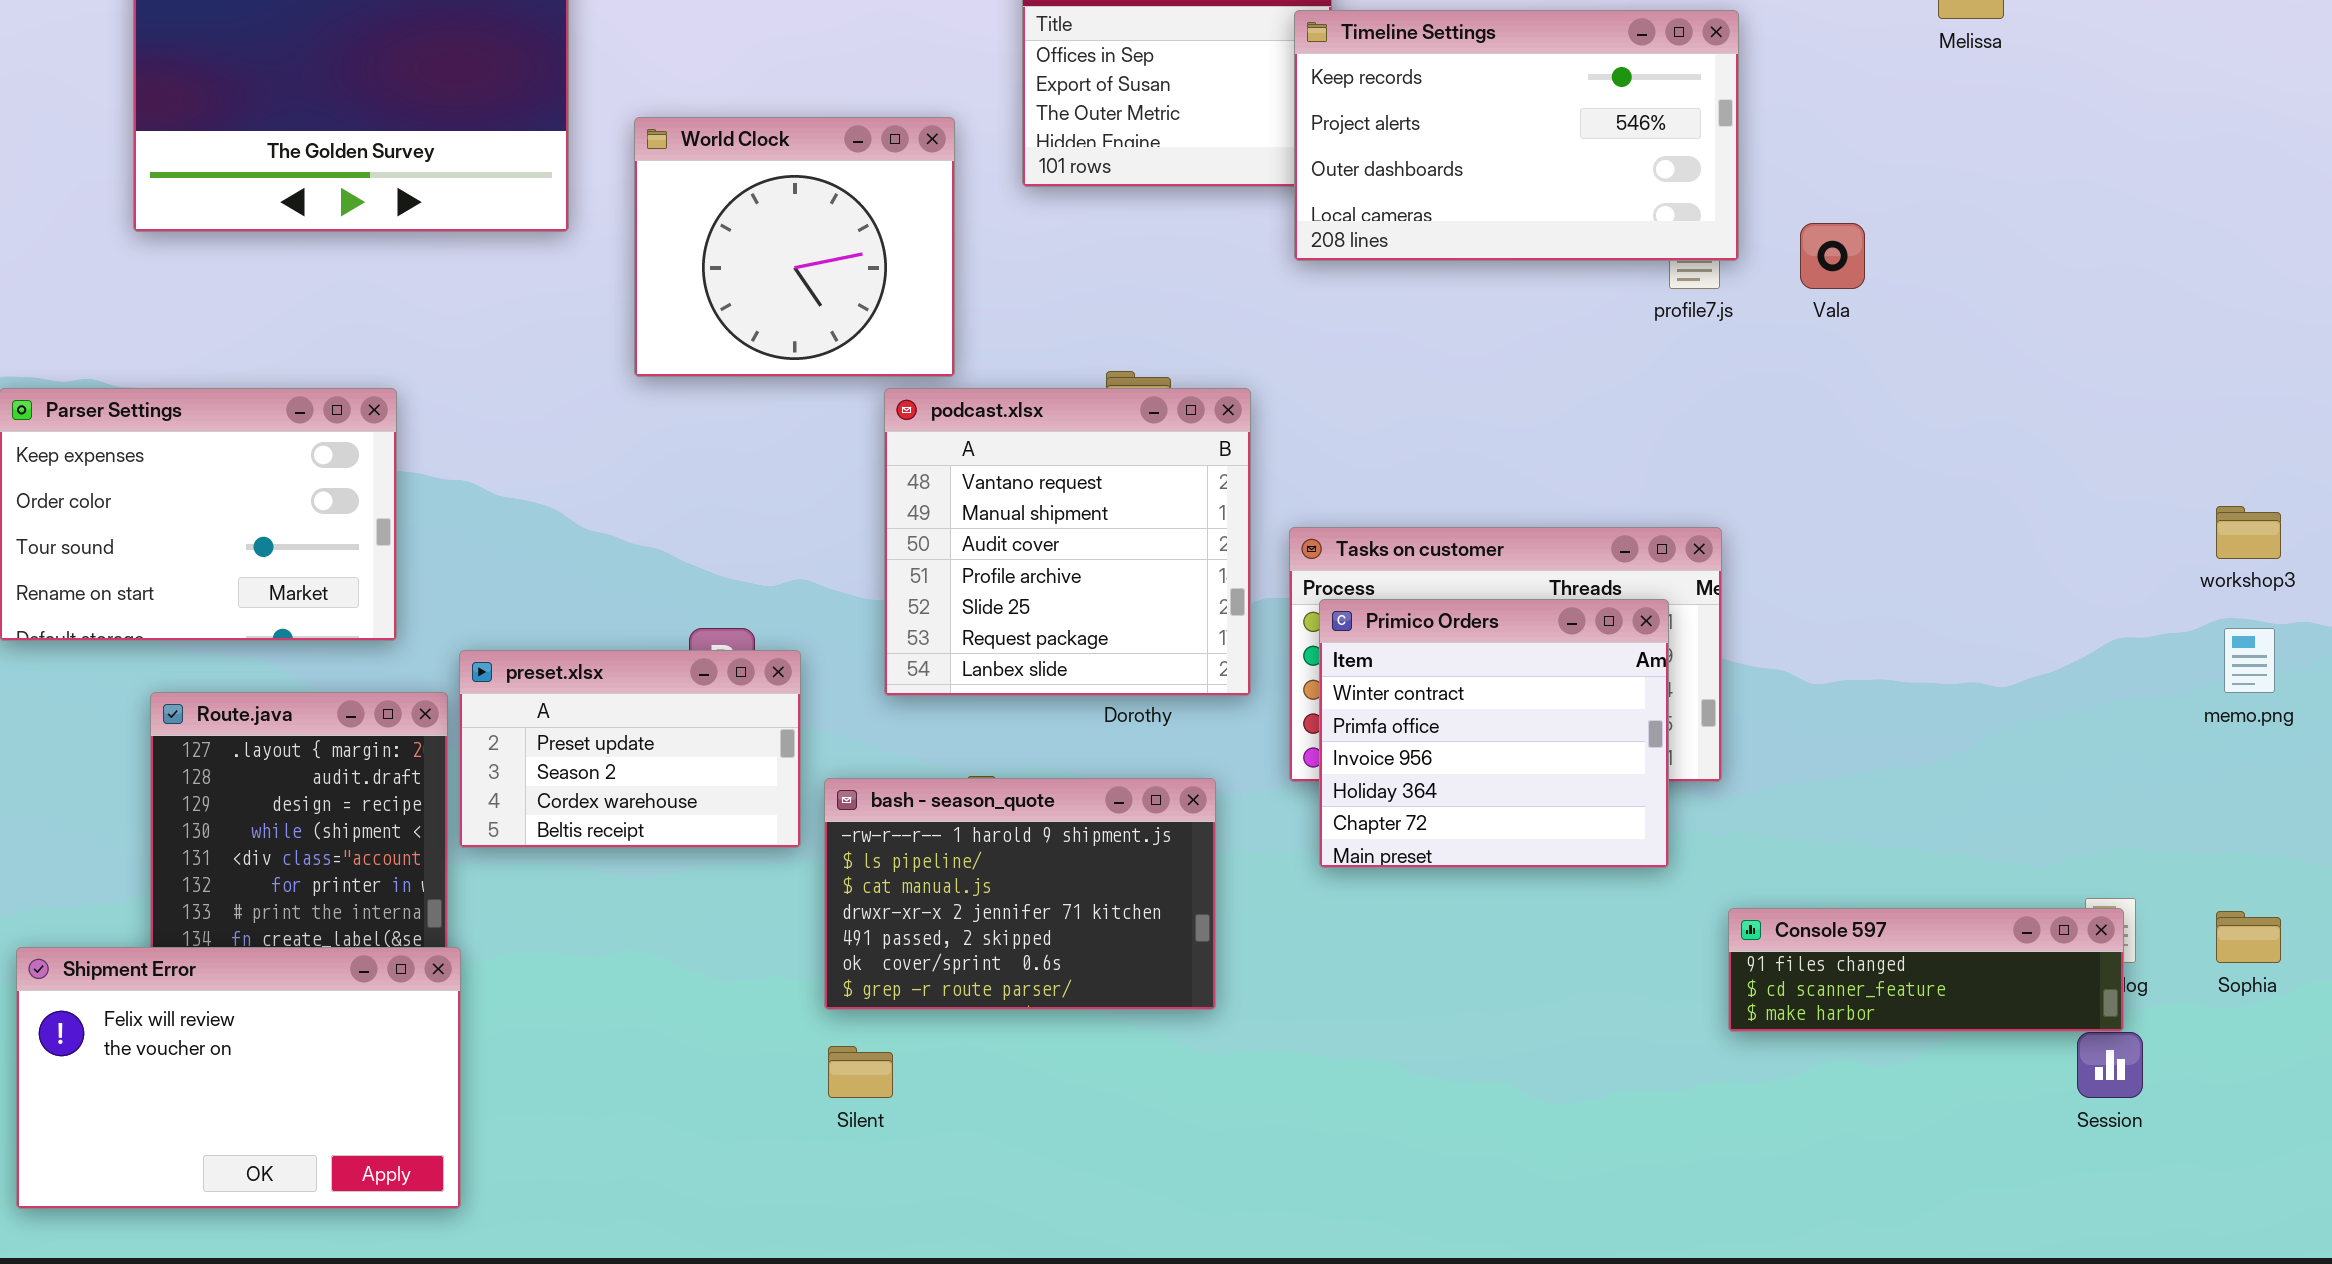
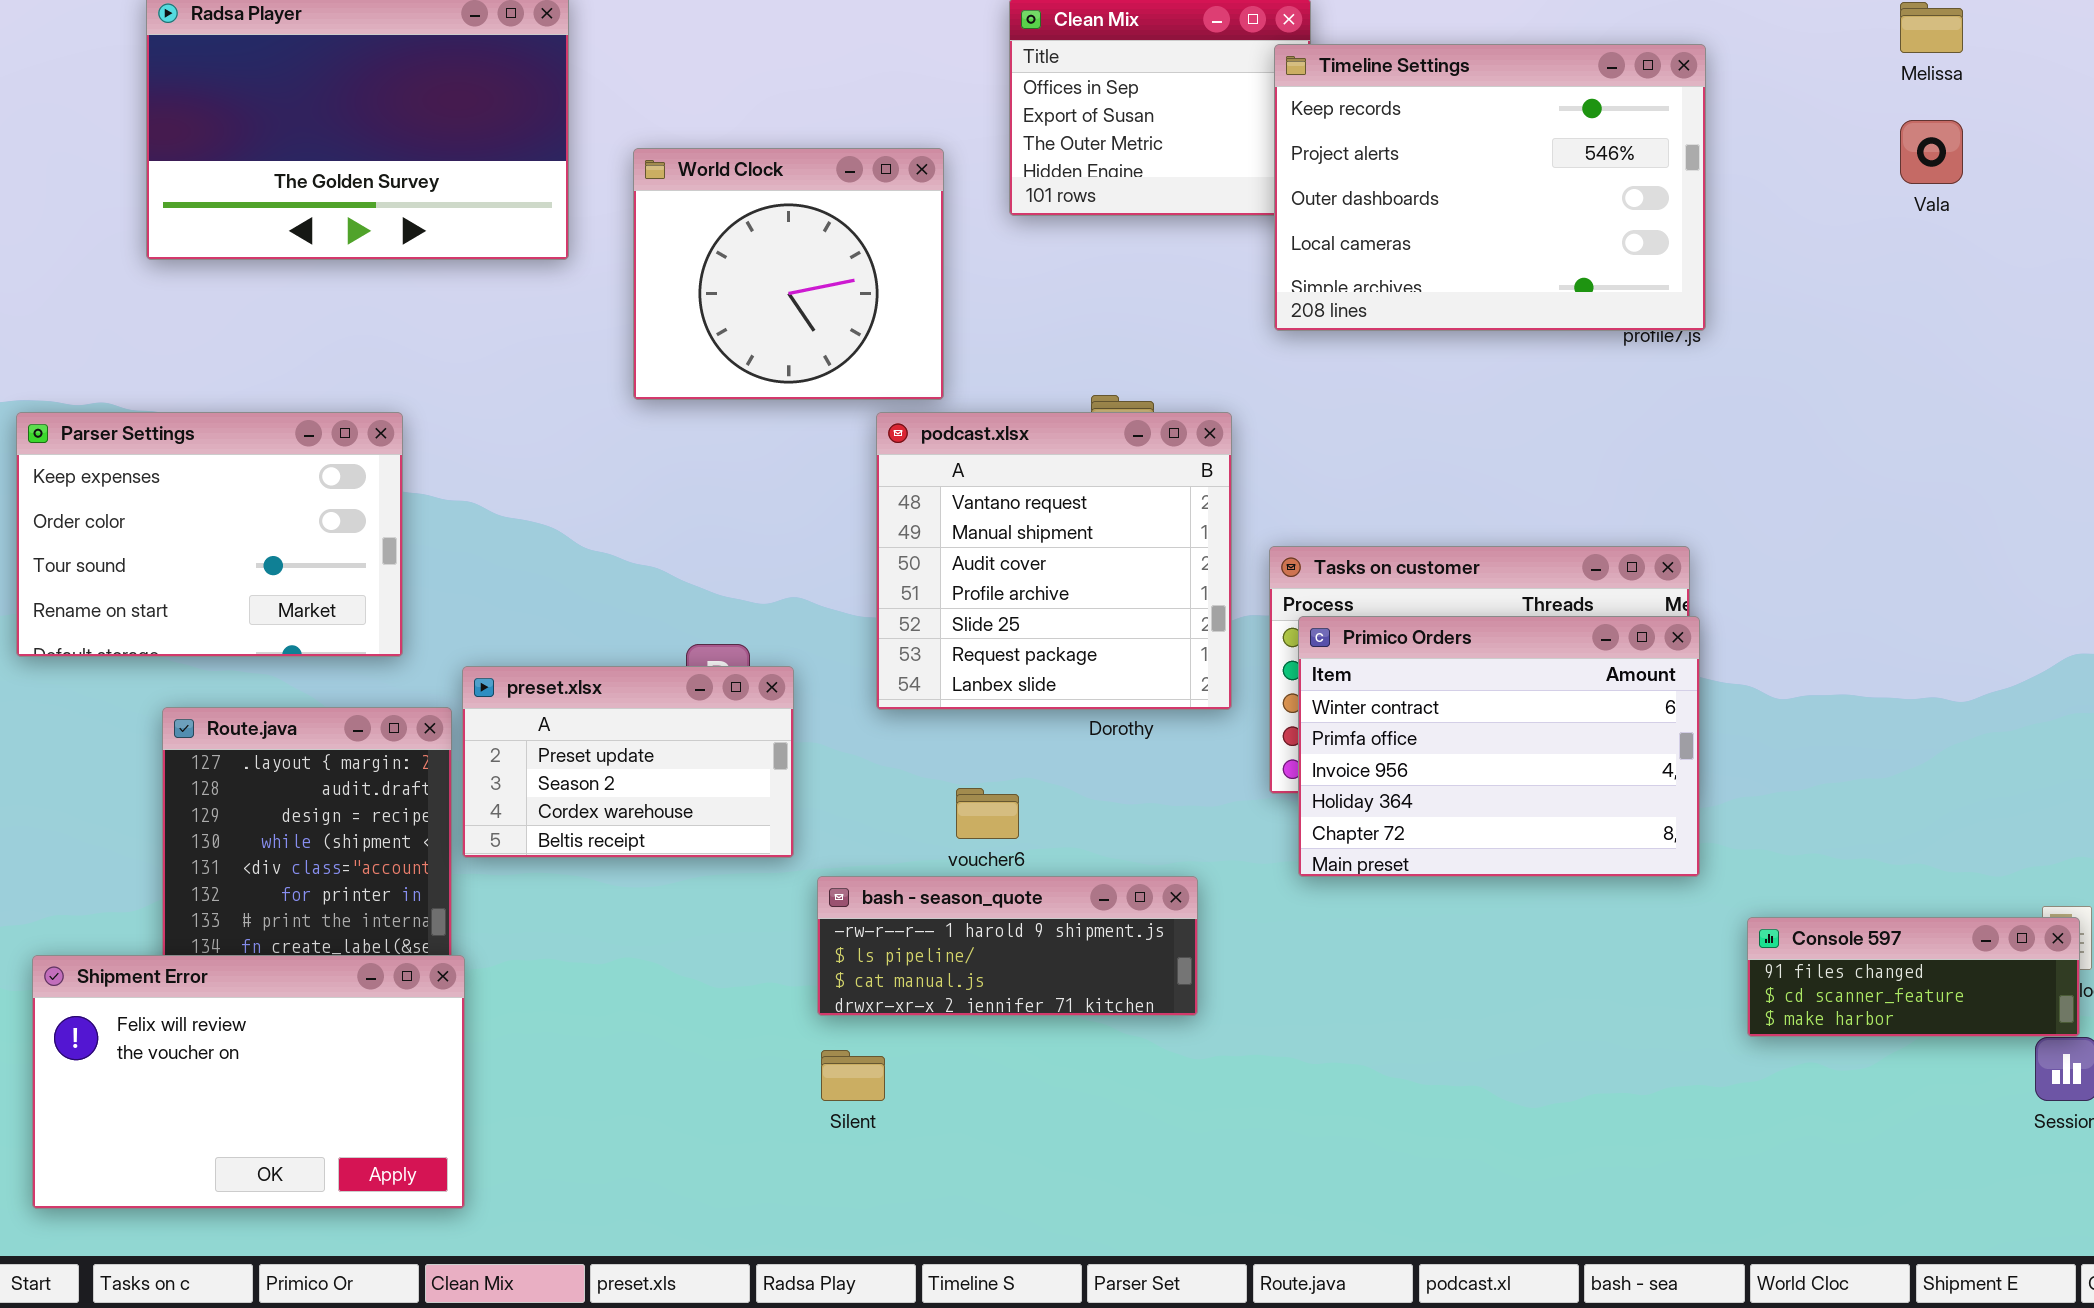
Timeline Settings: [1294,10,1739,261] -> [1274,44,1706,331], resized
Vala: [1800,223,1865,289] -> [1900,120,1963,184], moved
Primico Orders: [1319,599,1669,868] -> [1298,616,1700,877], resized
bash - season_quote: [824,778,1216,1010] -> [817,876,1198,1016], resized
Console 597: [1728,908,2124,1032] -> [1747,917,2080,1037], resized

